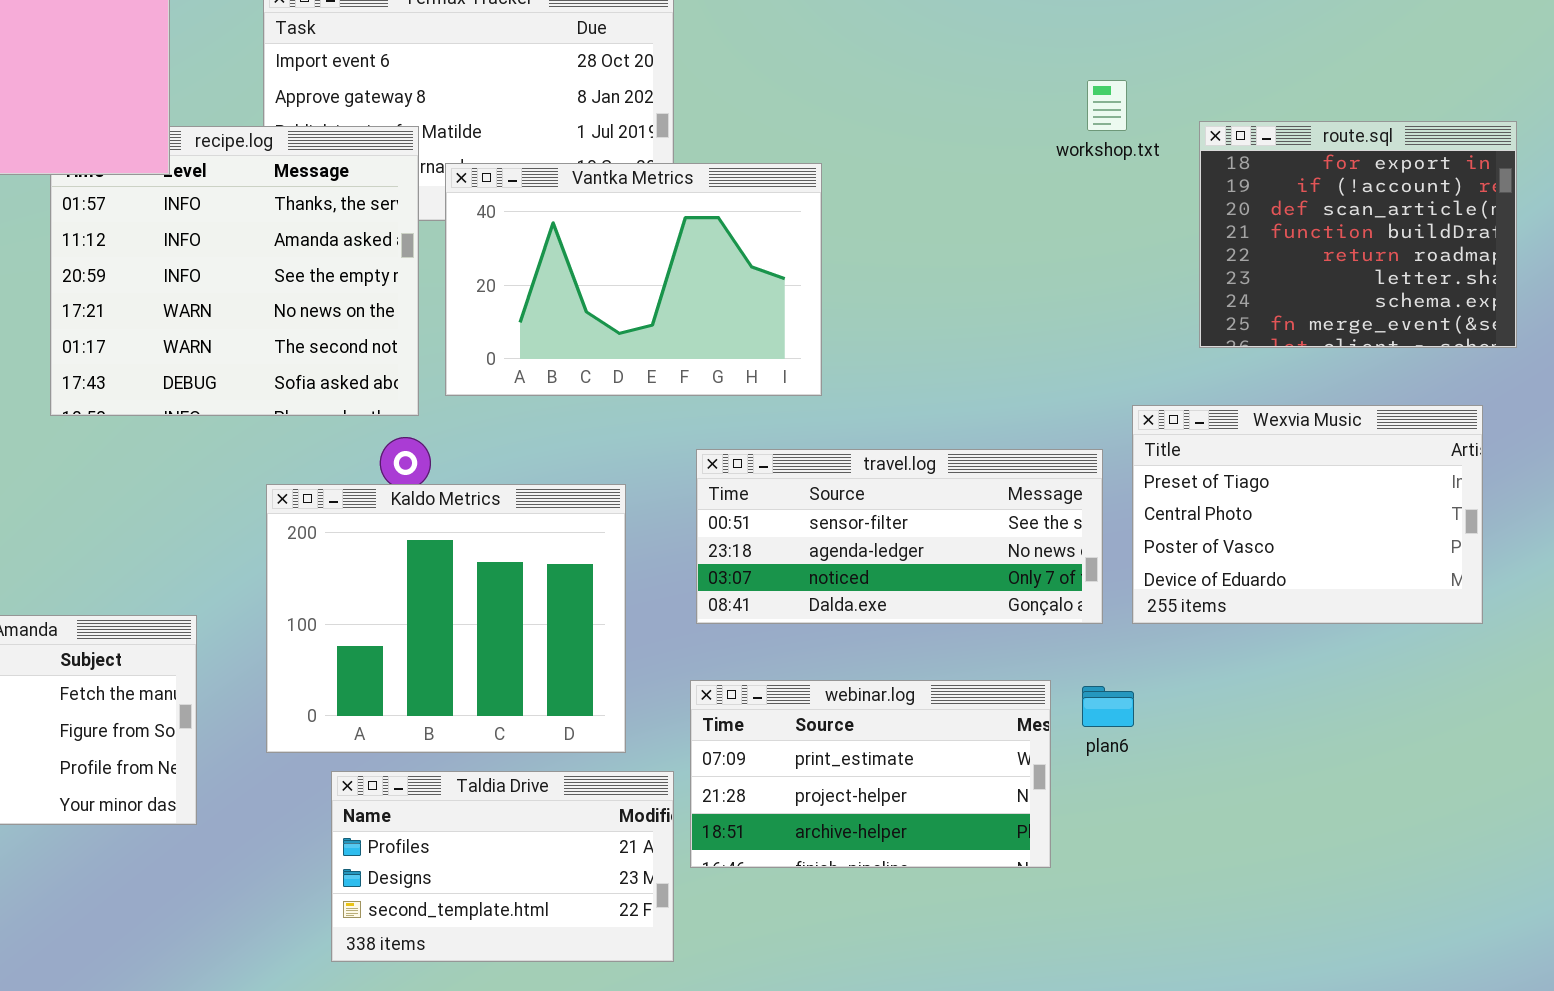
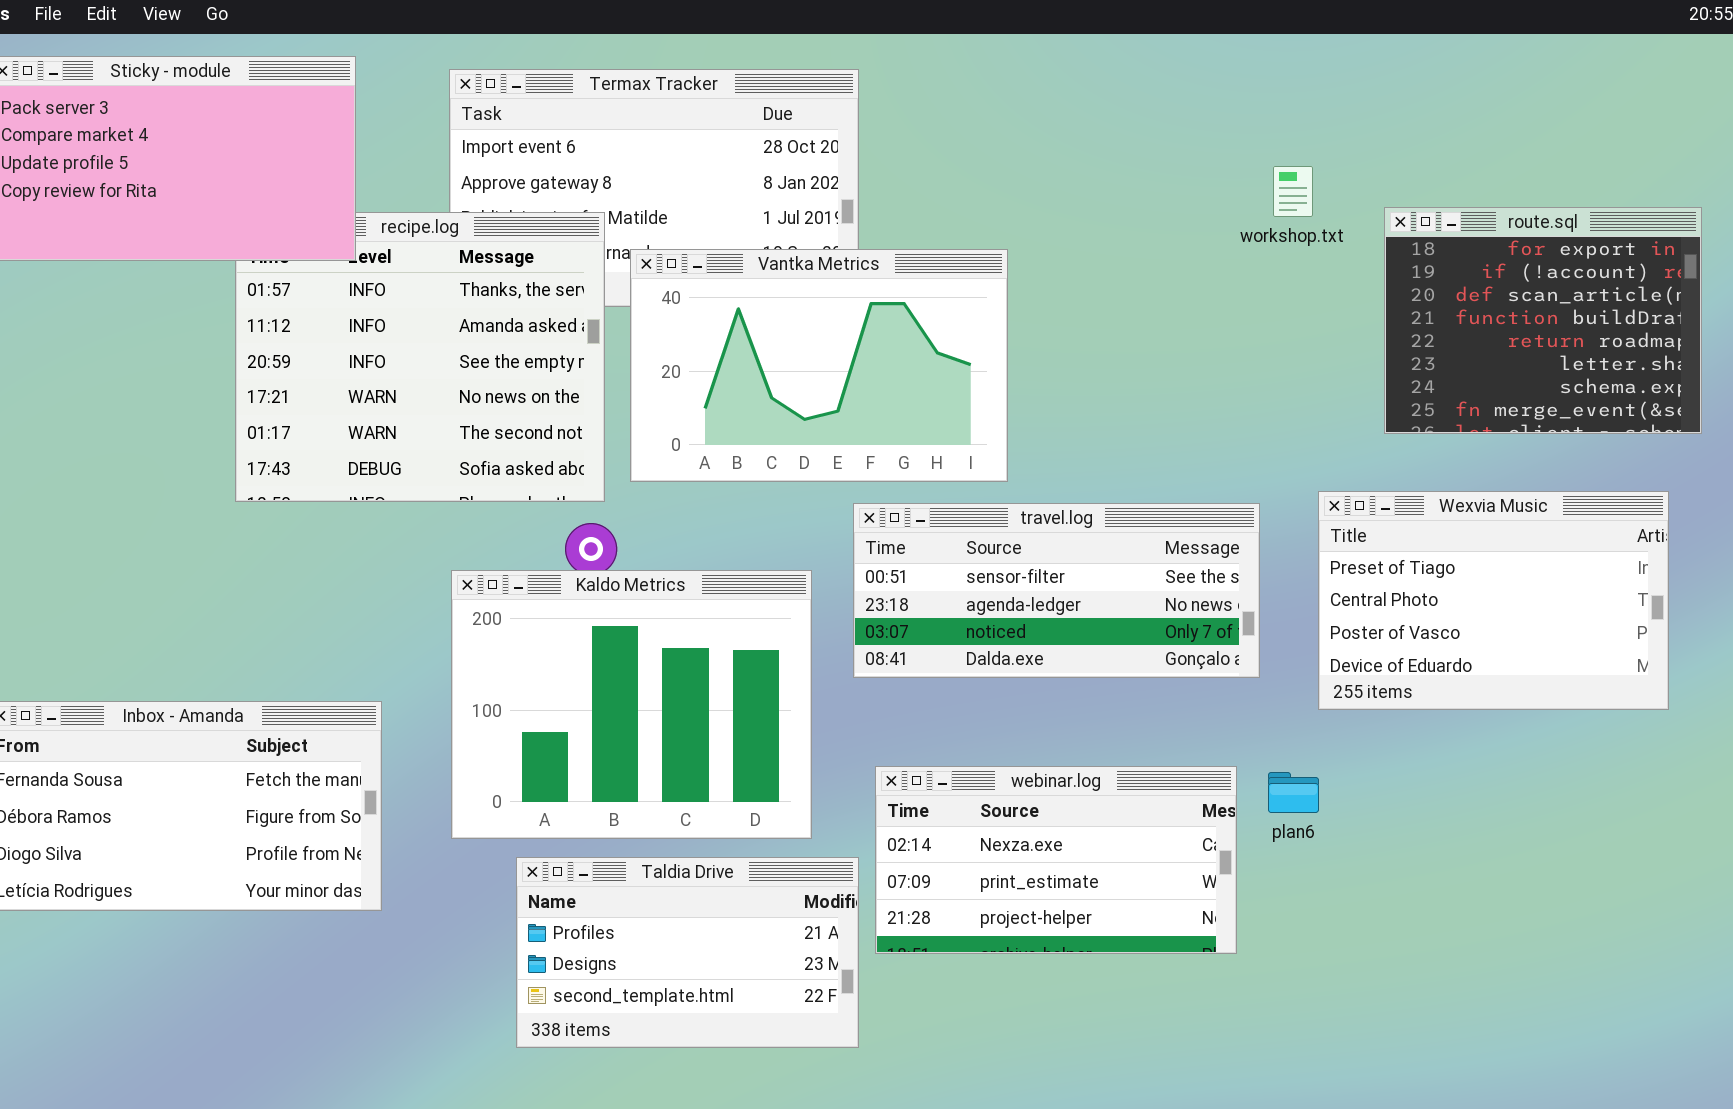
travel.log: [696,449,1103,624] -> [853,503,1260,678], moved
webinar.log: [690,680,1051,868] -> [875,766,1237,954], scrolled up 1 row

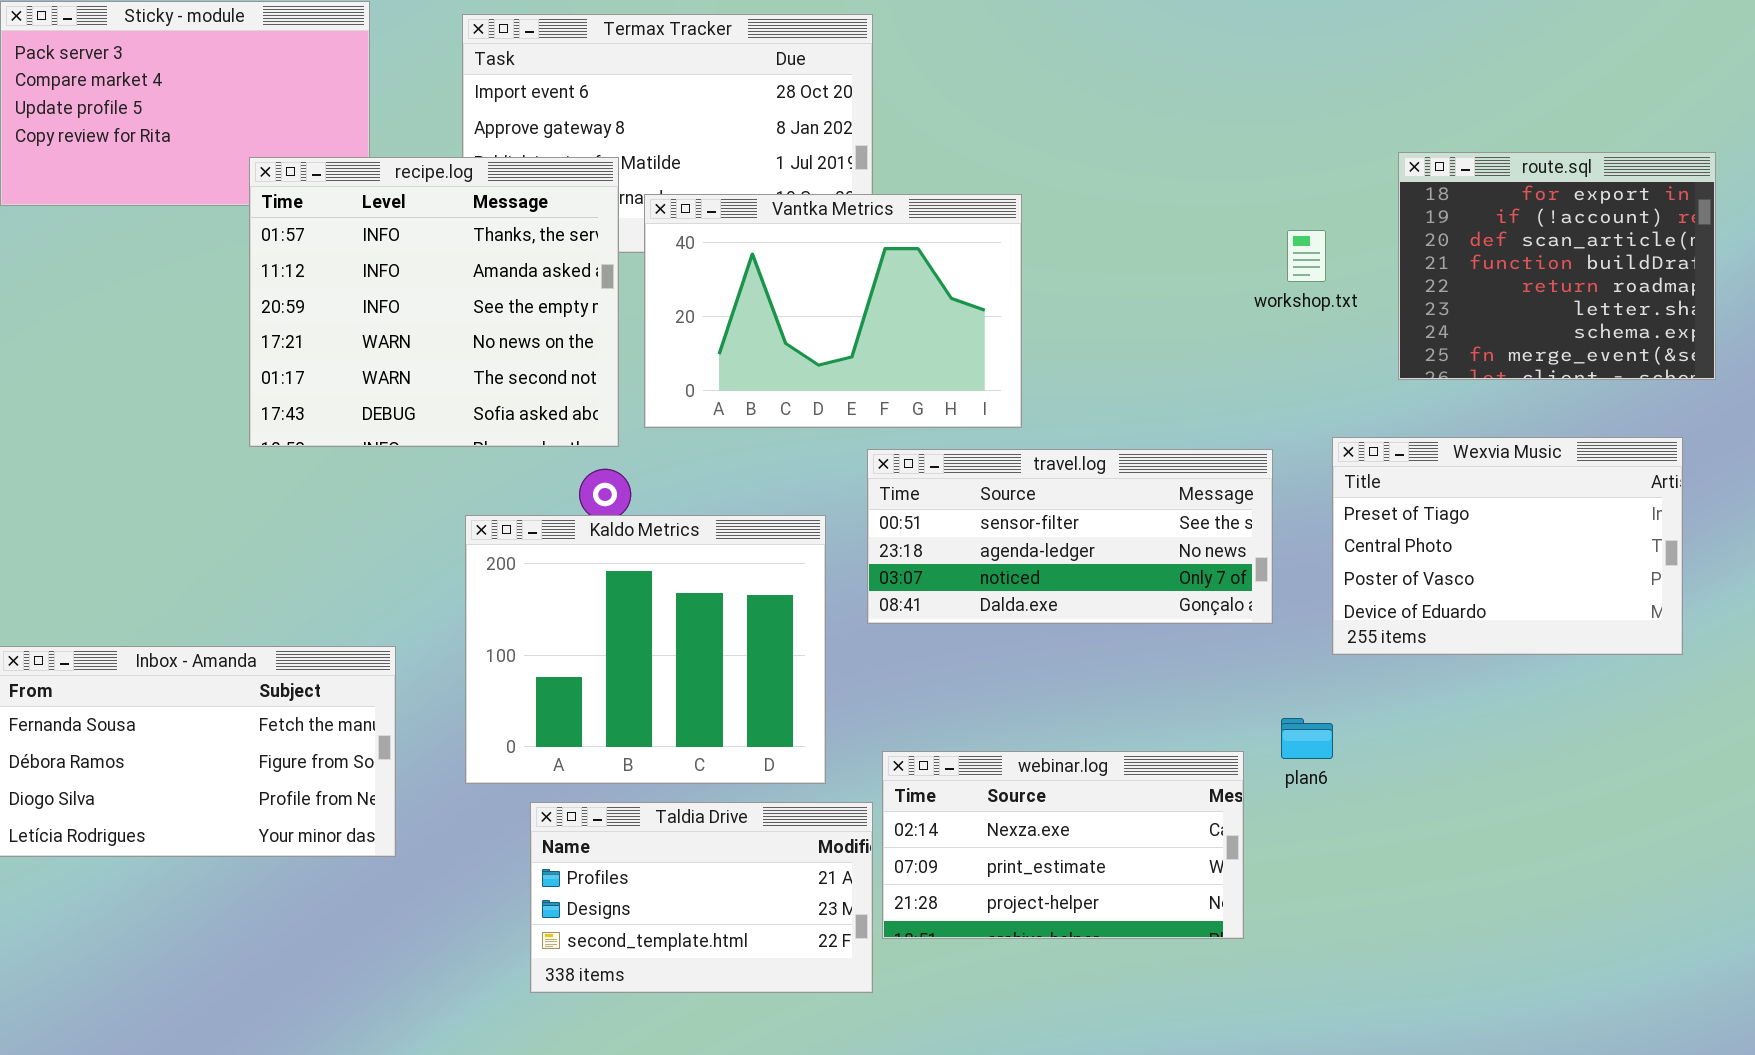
workshop.txt: [1273,166,1313,217] -> [1287,230,1326,282], moved
recipe.log: [235,212,605,502] -> [249,157,619,447], raised
webinar.log: [875,766,1237,954] -> [882,751,1244,939], moved

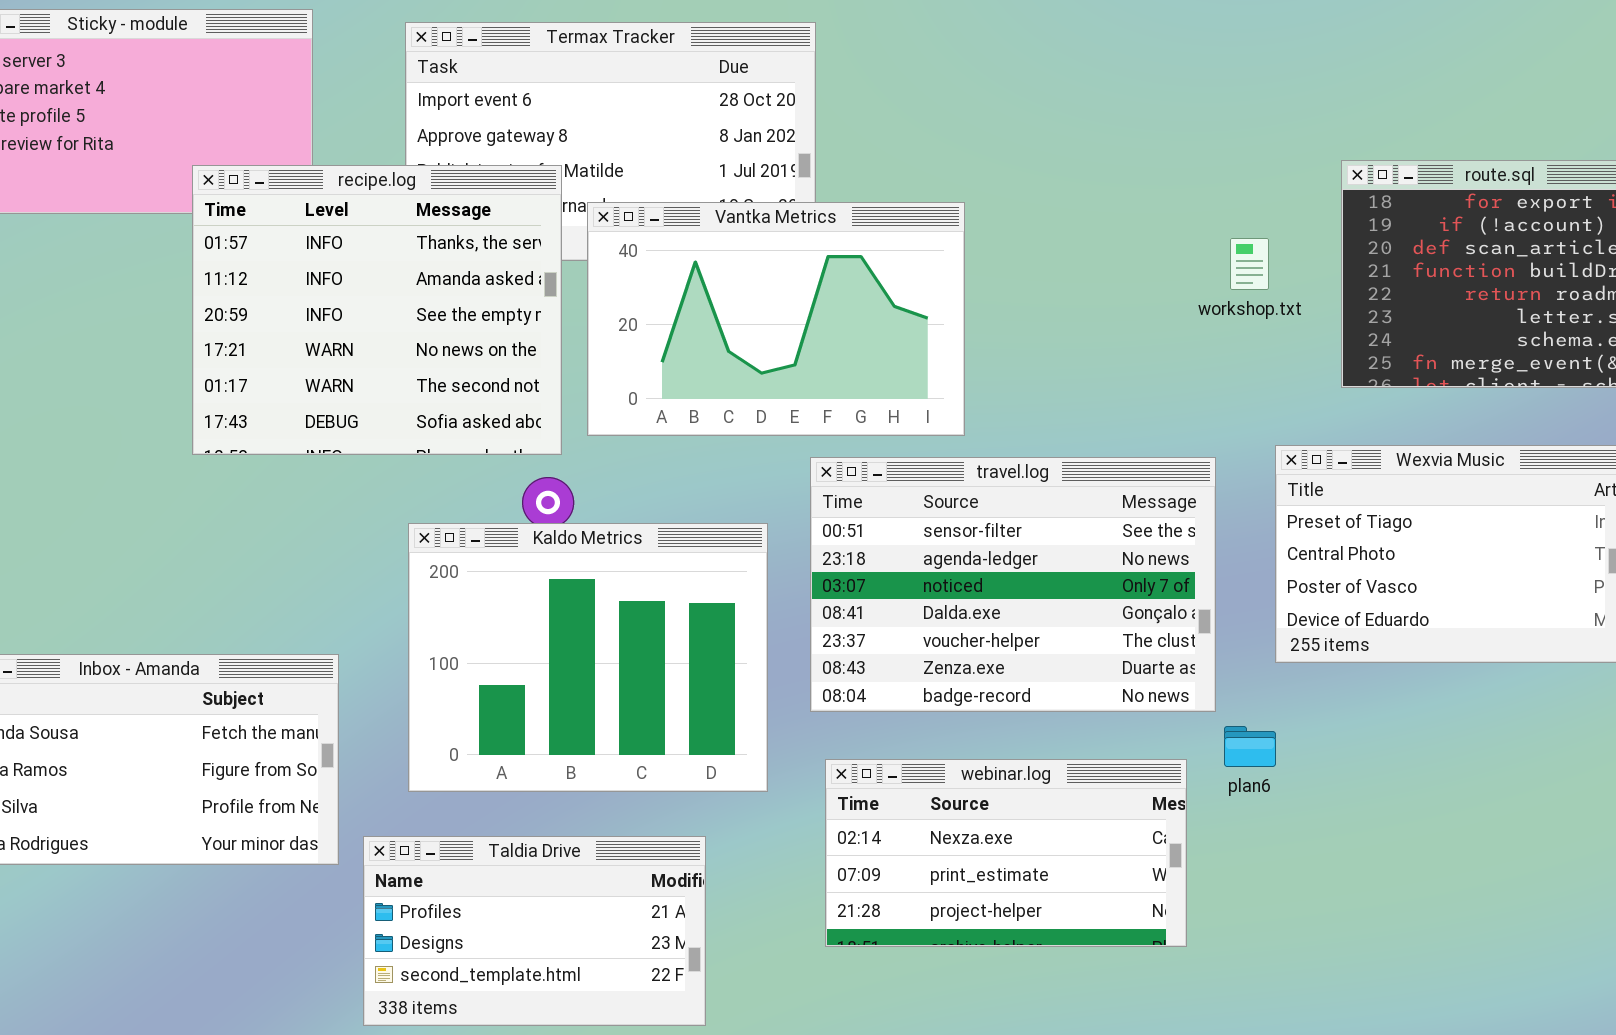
travel.log: [867,449,1273,624] -> [810,457,1216,712], resized
Taldia Drive: [530,802,873,993] -> [363,836,706,1026], moved

